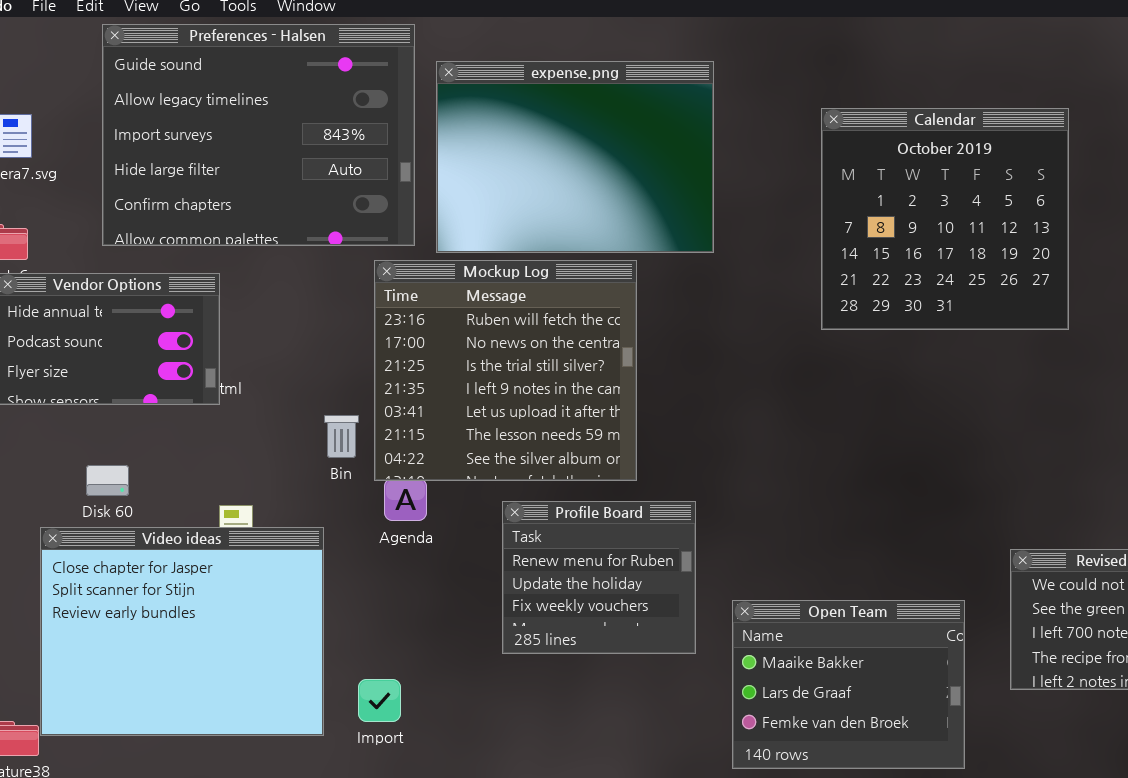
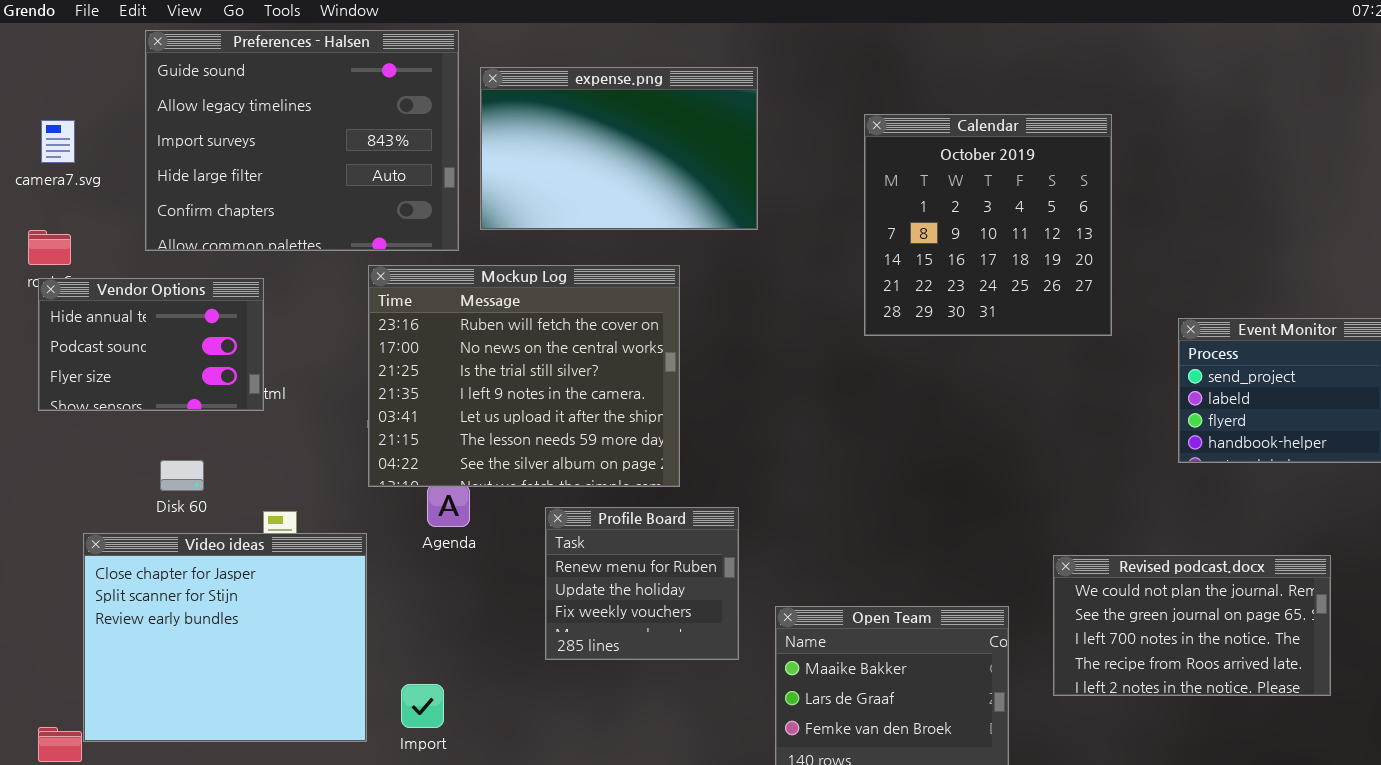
expense.png: [436,61,714,253] -> [480,67,758,230], resized
Mockup Log: [374,260,637,481] -> [368,265,680,487], resized
Disk 60: [86,465,129,496] -> [160,460,204,491], moved

